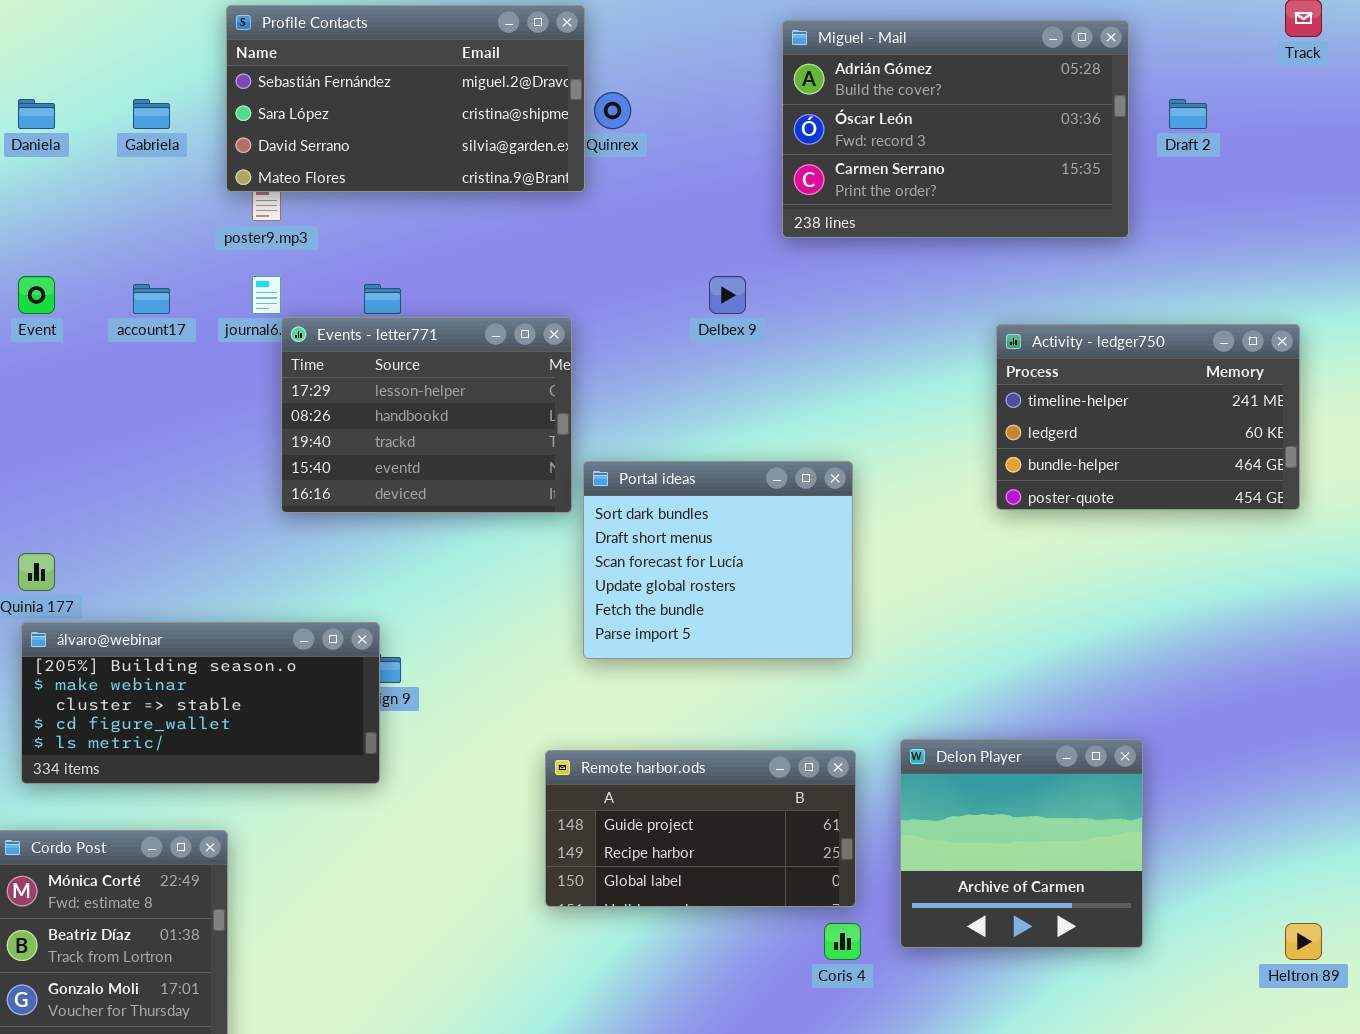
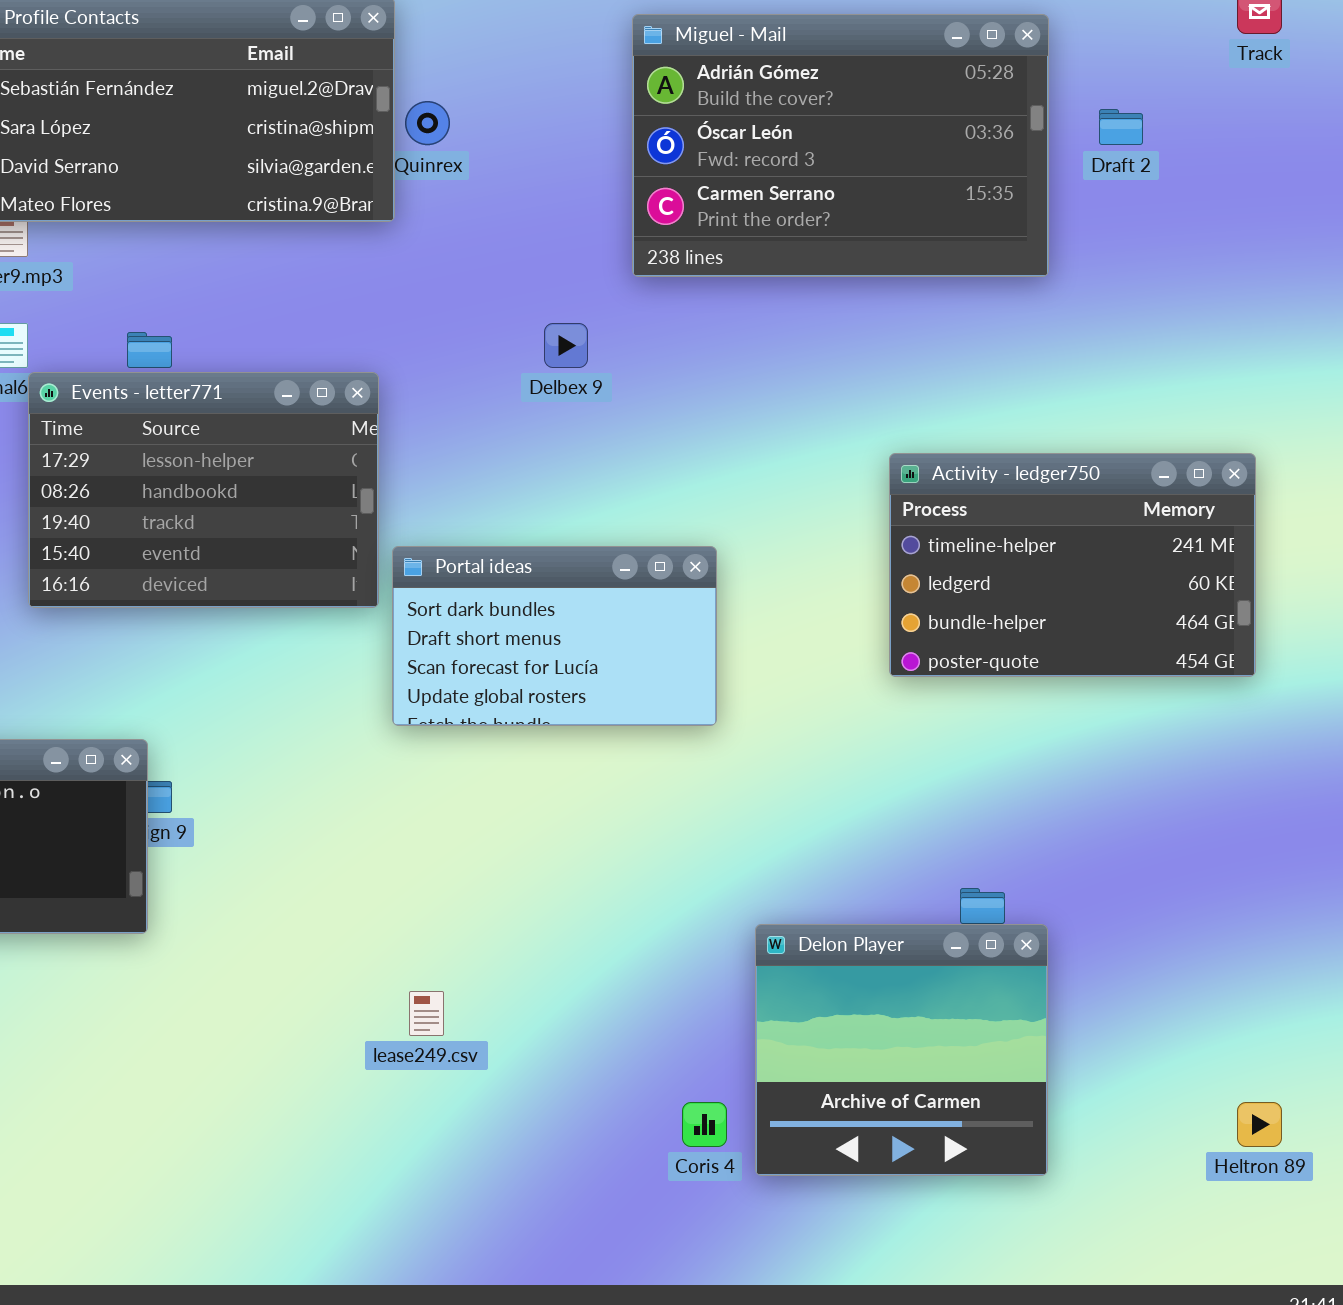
Activity - ledger750: [996,324,1300,510] -> [889,453,1256,677], moved
Portal ideas: [583,461,853,659] -> [392,546,717,726], resized
Delon Player: [900,739,1143,948] -> [755,924,1048,1176], moved
Remote harbor.ods: [545,750,856,907] -> none, closed

